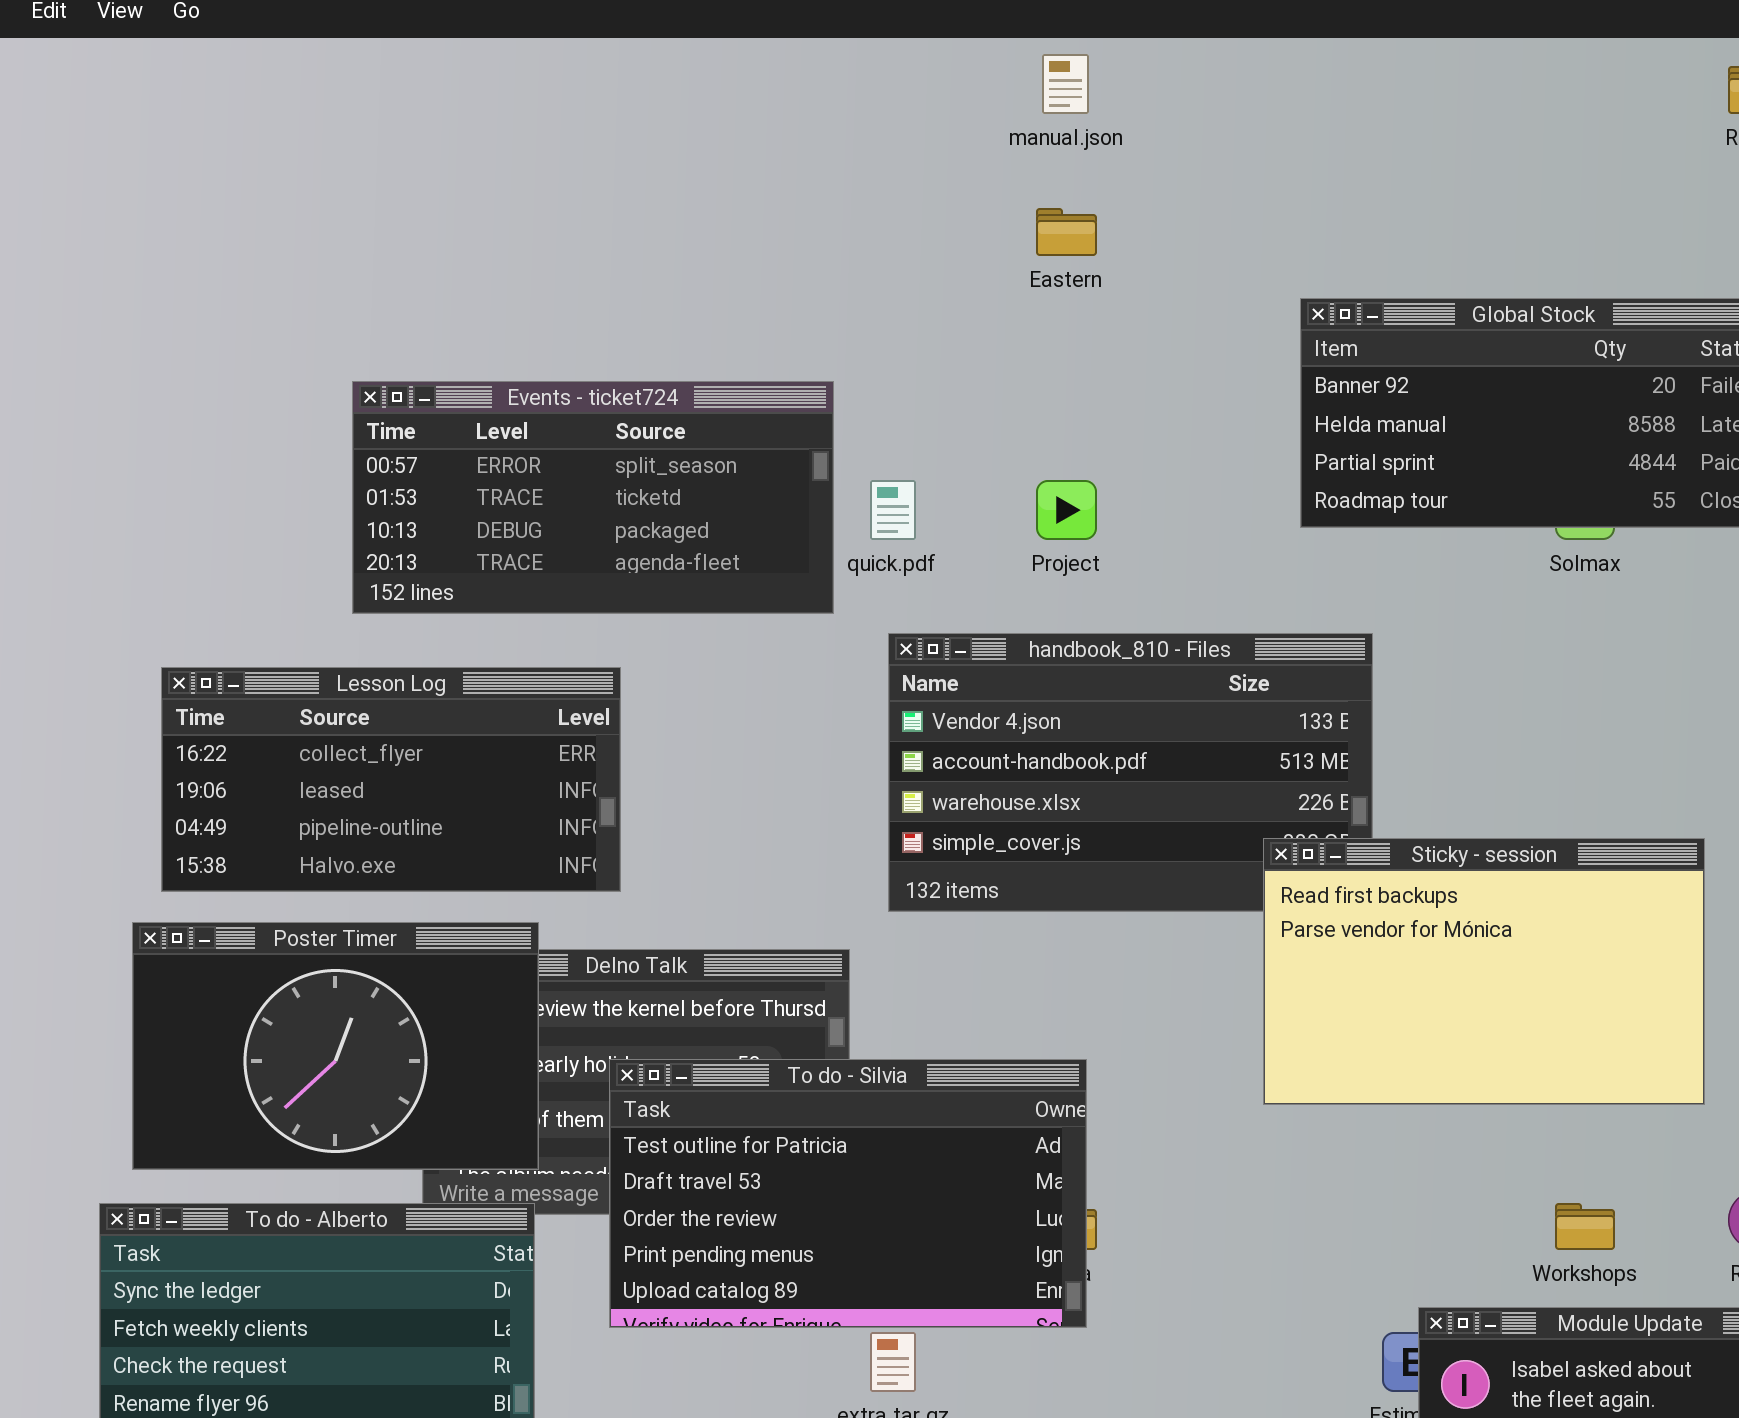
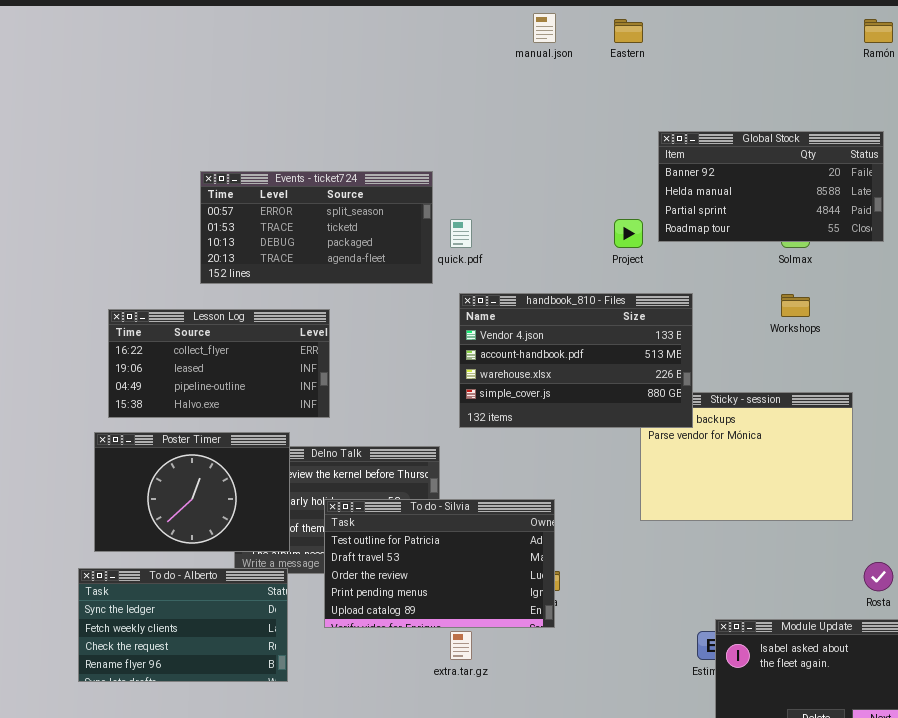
Eastern: [1036,208,1097,256] -> [614,19,643,43], moved
Project: [1036,480,1097,540] -> [614,219,643,248], moved
handbook_810 - Files: [888,633,1373,912] -> [459,293,693,428], raised
Workshops: [1555,1203,1615,1250] -> [781,294,810,317], moved

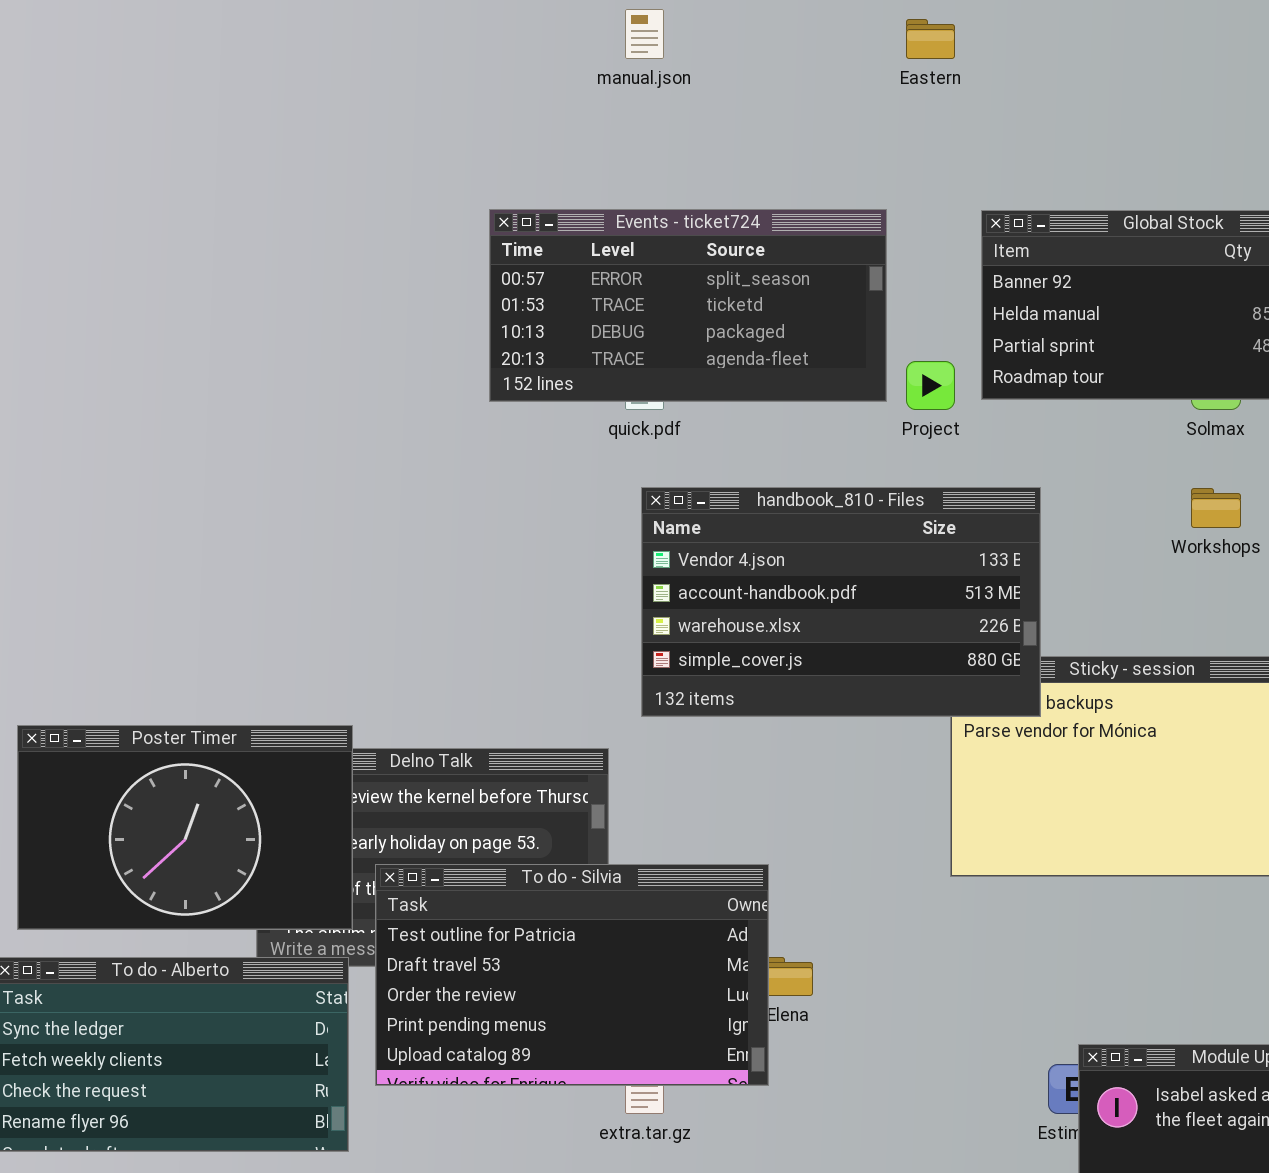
manual.json: [533,13,556,43] -> [625,9,664,59], moved
Events - ticket724: [200,171,433,284] -> [489,209,887,402], moved
Lesson Log: [108,309,330,418] -> none, closed
To do - Silvia: [324,499,555,628] -> [375,864,769,1086], moved

